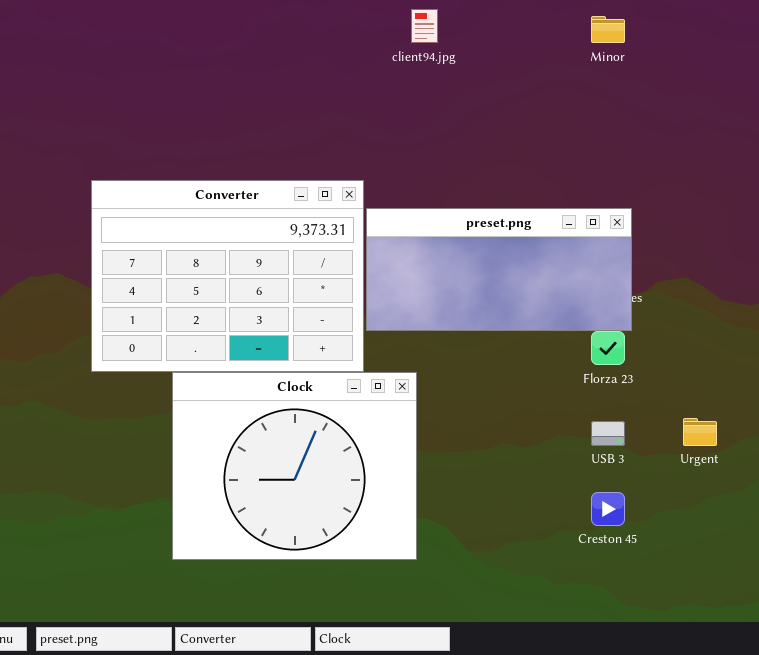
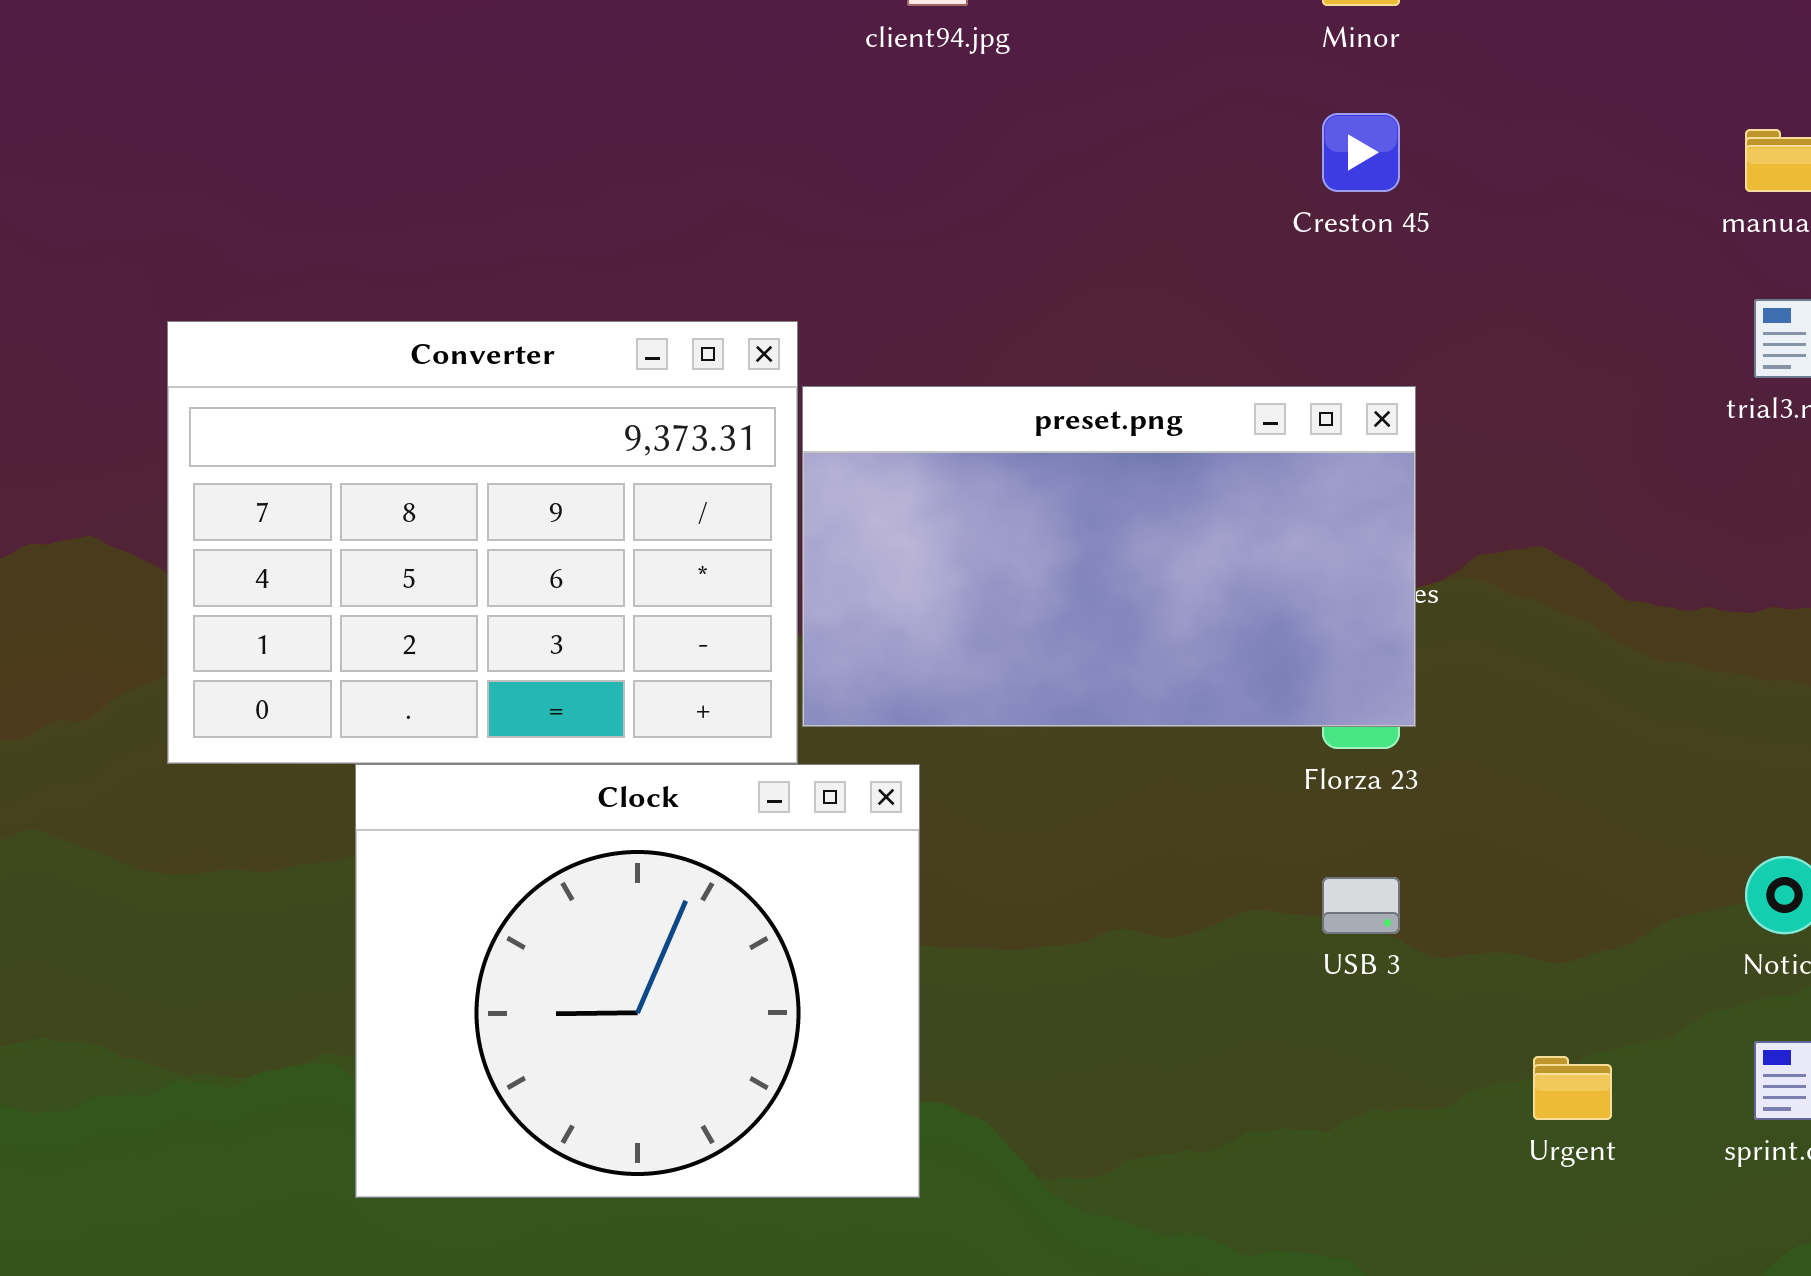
preset.png: [366,208,632,331] -> [802,386,1416,727], resized
Urgent: [683,418,717,446] -> [1533,1056,1612,1120], moved
Creston 45: [591,492,625,526] -> [1322,113,1400,192], moved

